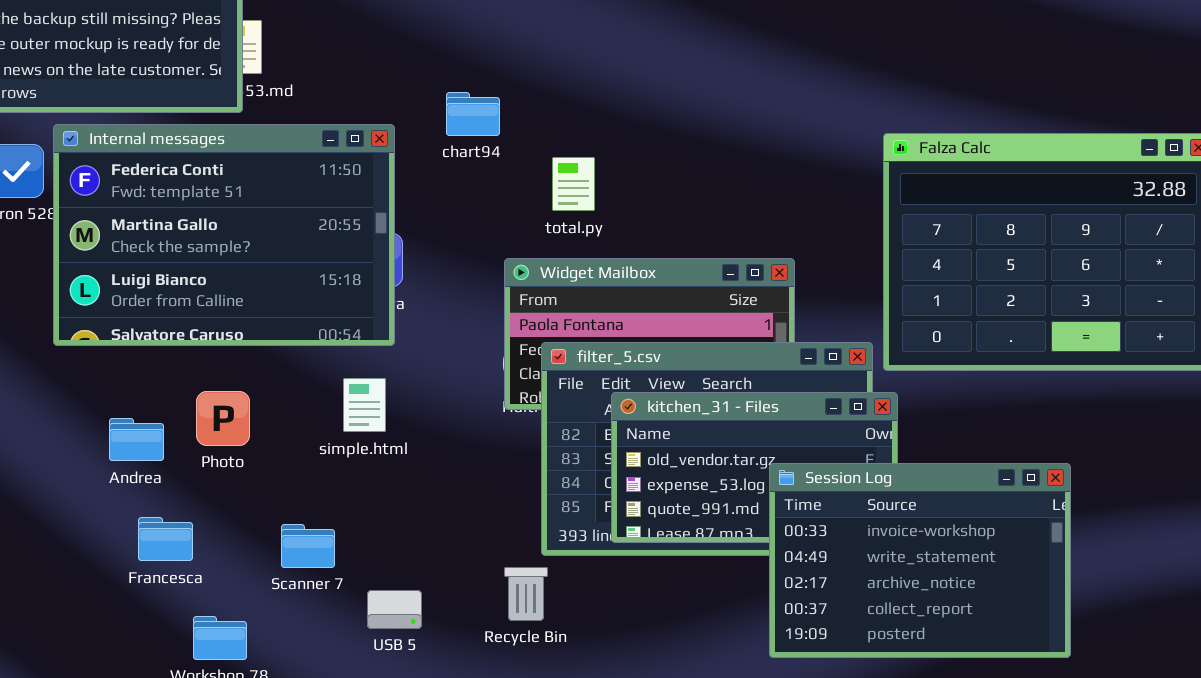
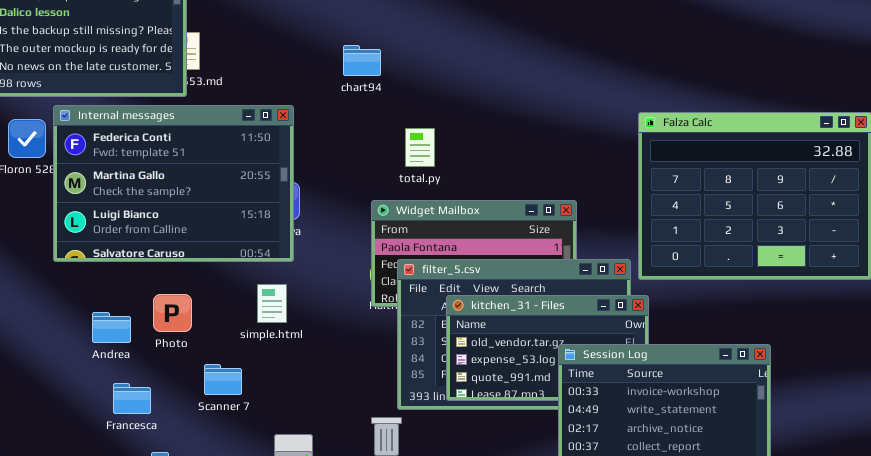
chart94: [446,92,500,136] -> [343,45,381,76], moved
Scanner 7: [281,524,335,568] -> [204,364,242,395], moved

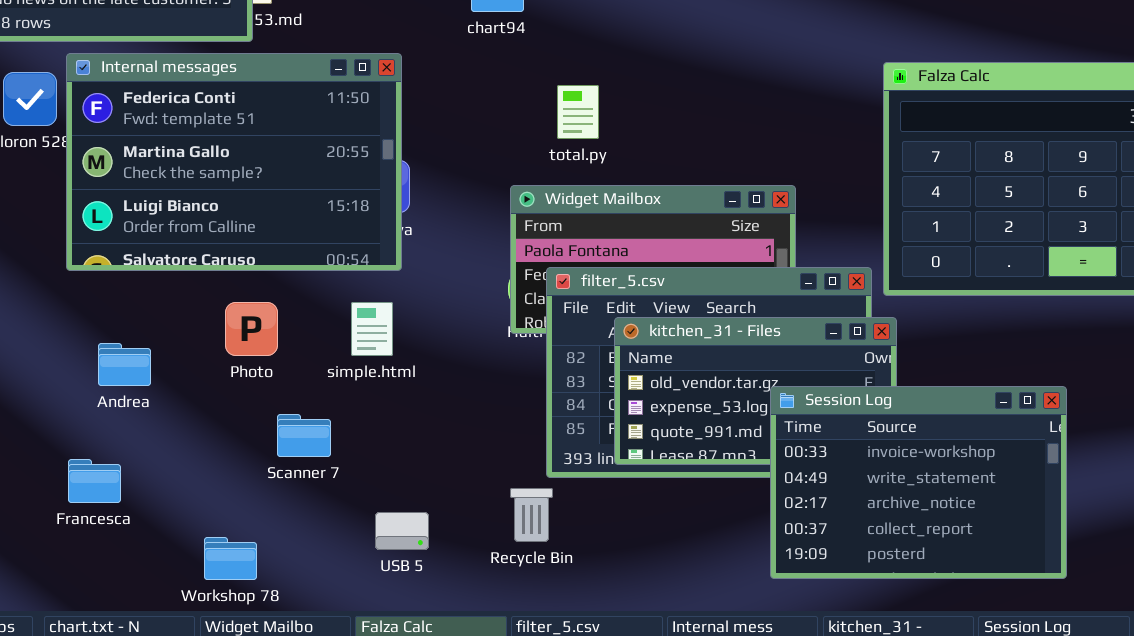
Photo: [153,294,192,332] -> [225,302,278,356], moved
Andrea: [92,312,131,343] -> [98,343,151,386], moved
Francesca: [113,383,151,414] -> [68,459,121,503], moved

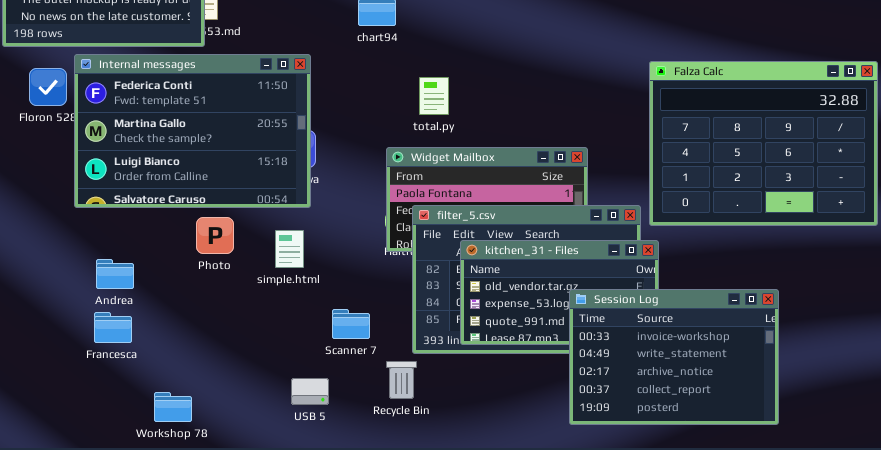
Photo: [225,302,278,356] -> [196,217,234,254], moved
Scanner 7: [277,414,331,457] -> [332,309,370,339], moved
Francesca: [68,459,121,503] -> [94,312,132,343], moved
Workshop 78: [204,537,257,580] -> [154,392,192,422], moved

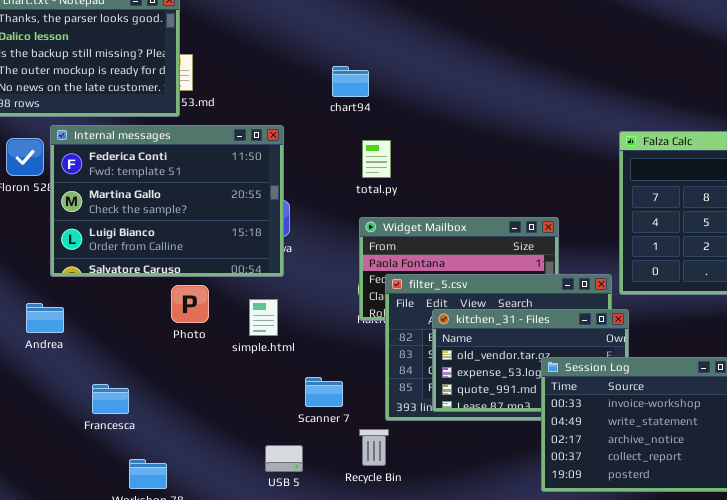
total.py: [419,77,449,115] -> [362,140,391,178], moved
Andrea: [96,259,134,289] -> [26,303,64,333], moved
Francesca: [94,312,132,343] -> [92,384,129,414], moved

